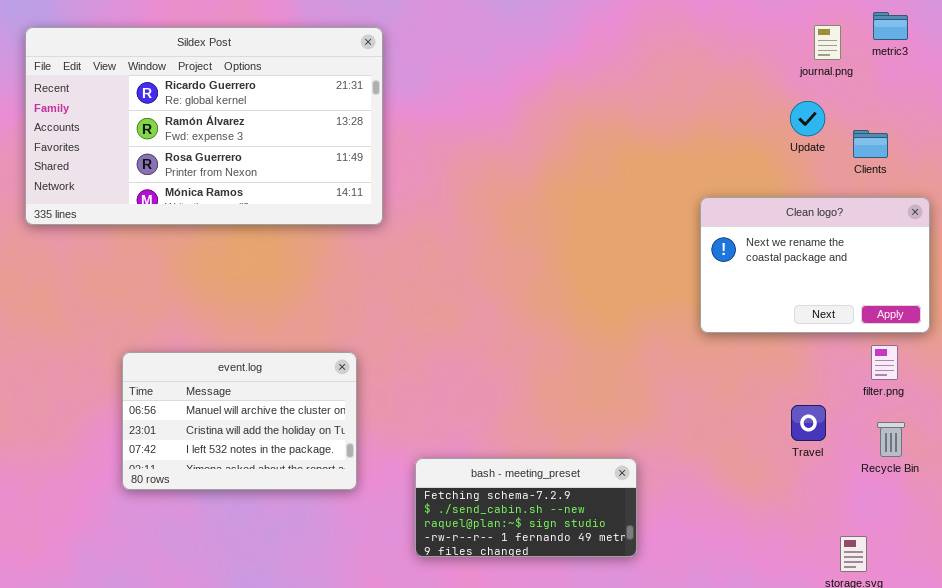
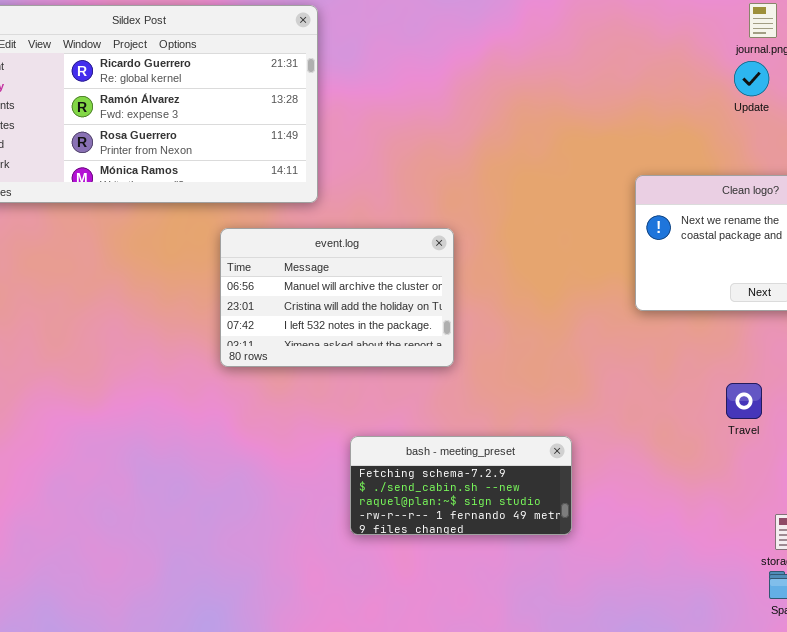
Update: [790,101,825,136] -> [734,61,769,96], moved
event.log: [122,352,357,490] -> [220,228,454,367], moved

